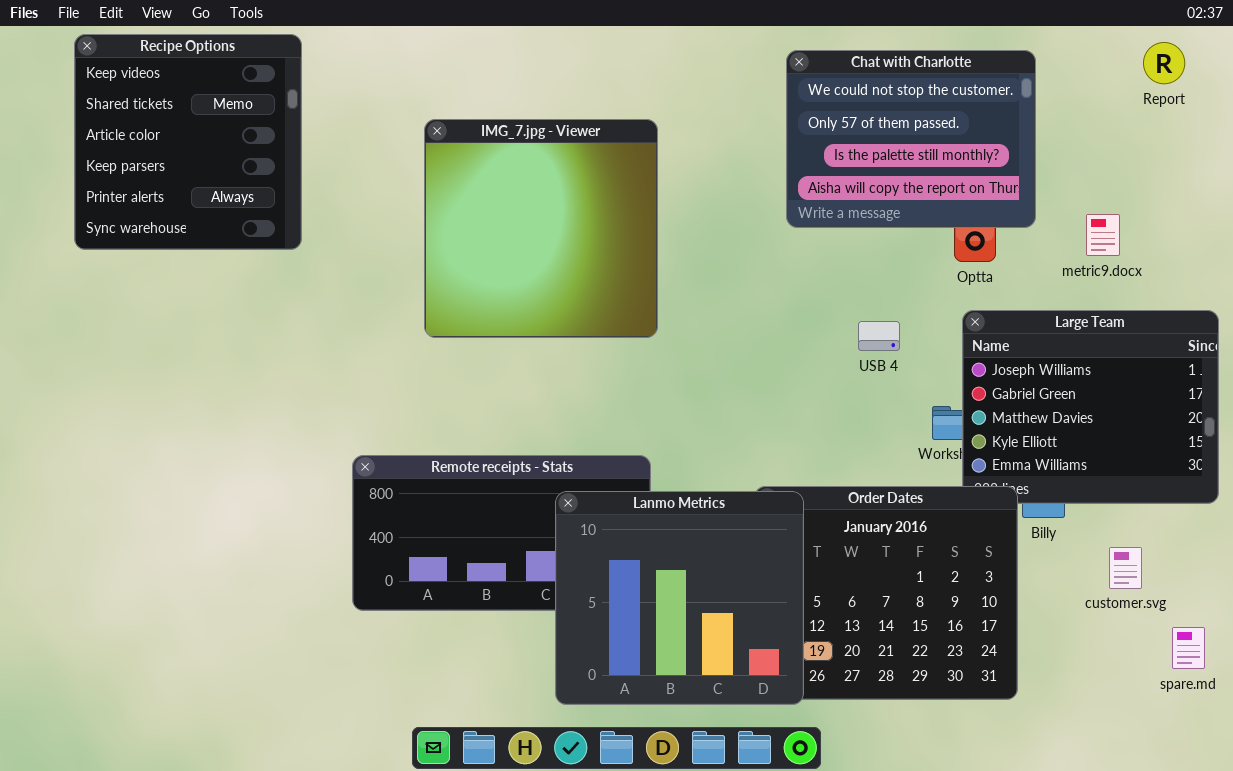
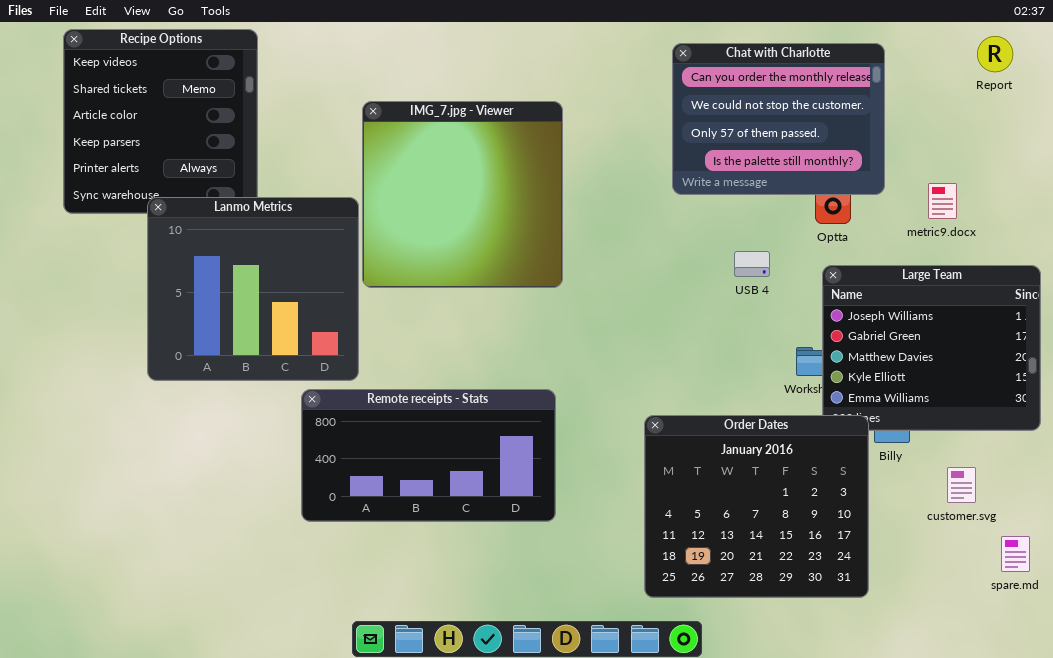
Chat with Charlotte: [786,50,1036,228] -> [672,43,885,195], scrolled up 1 row
USB 4: [858,321,900,351] -> [734,251,770,277], moved
Lanmo Metrics: [555,491,804,705] -> [147,197,359,381], moved

